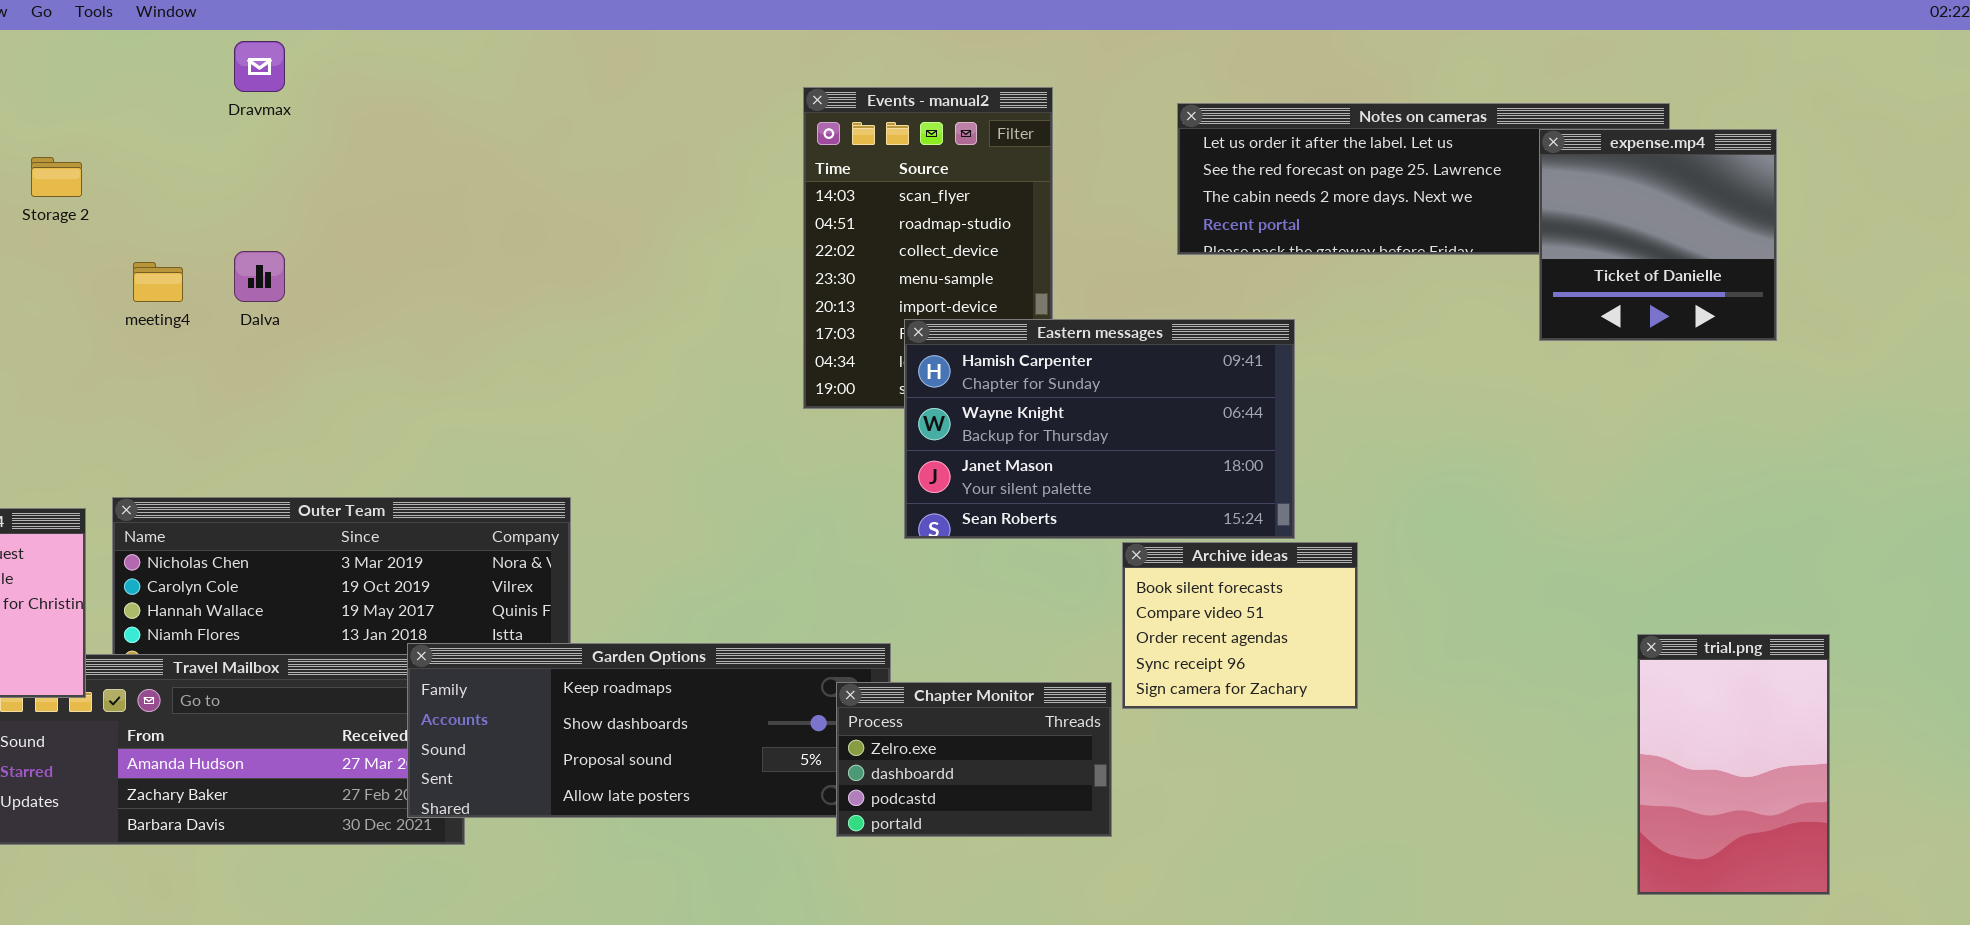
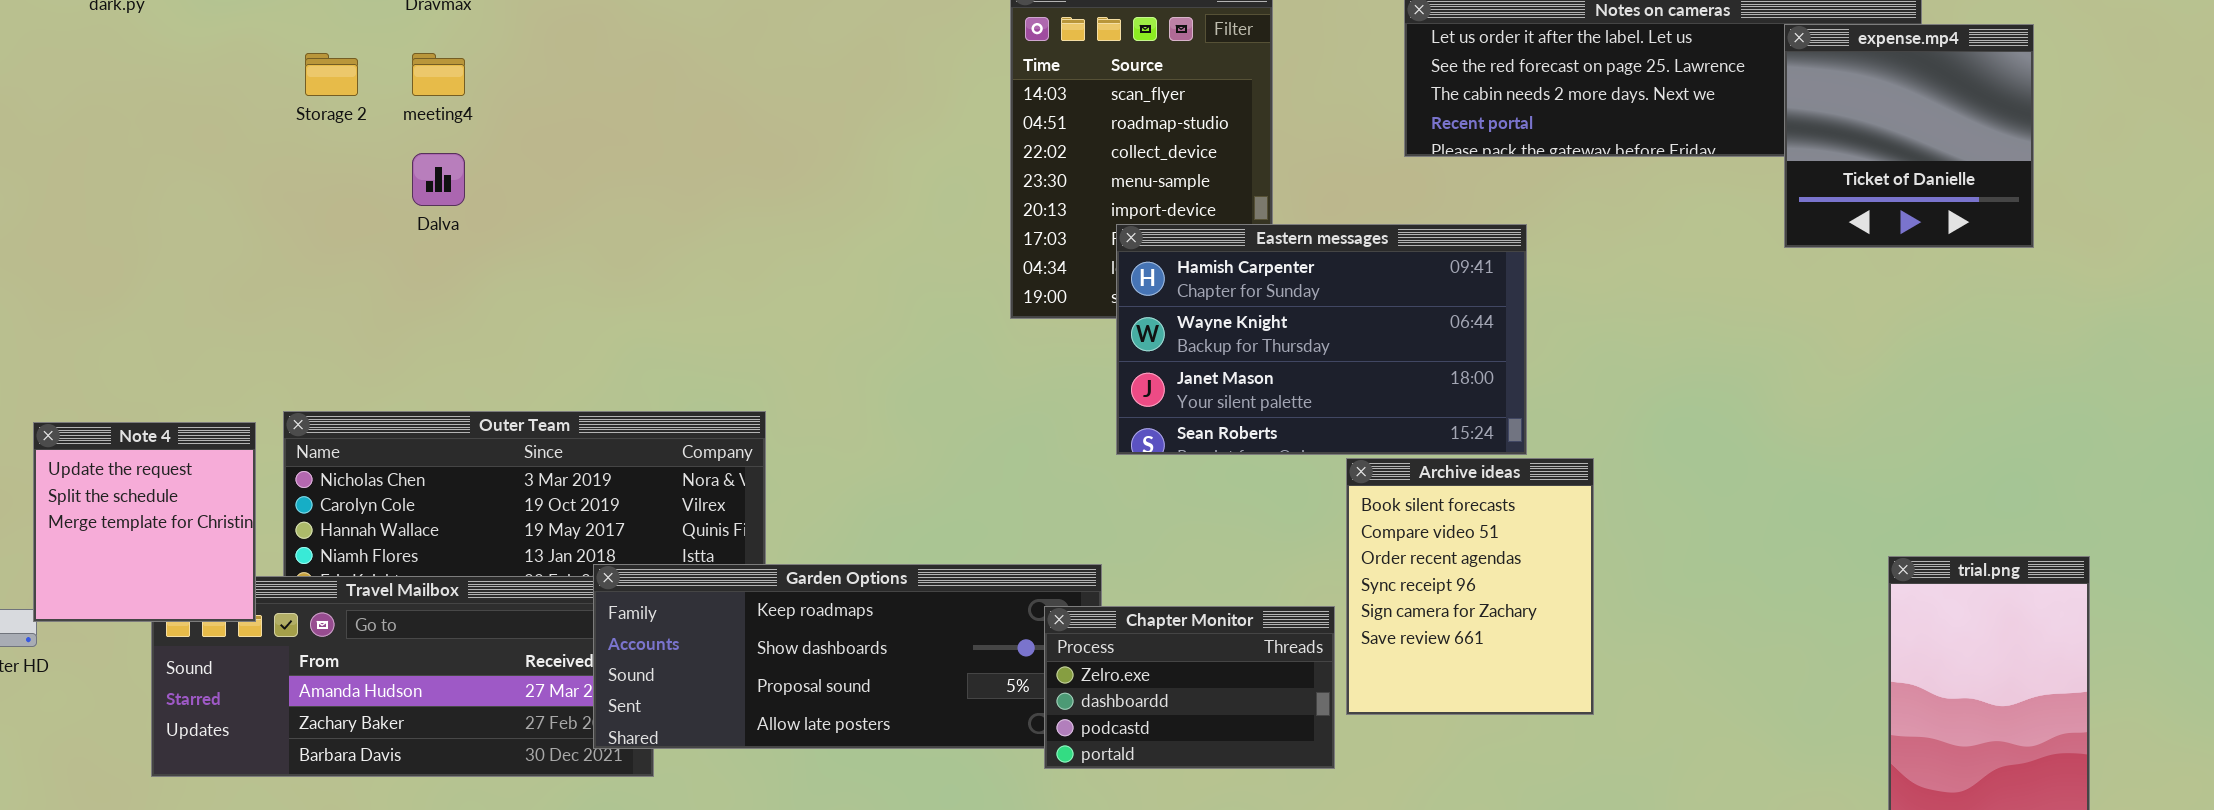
Storage 2: [31,157,82,197] -> [305,53,358,96], moved
meeting4: [133,262,183,302] -> [412,53,465,96], moved
Archive ideas: [1122,542,1358,709] -> [1346,458,1594,715], resized

